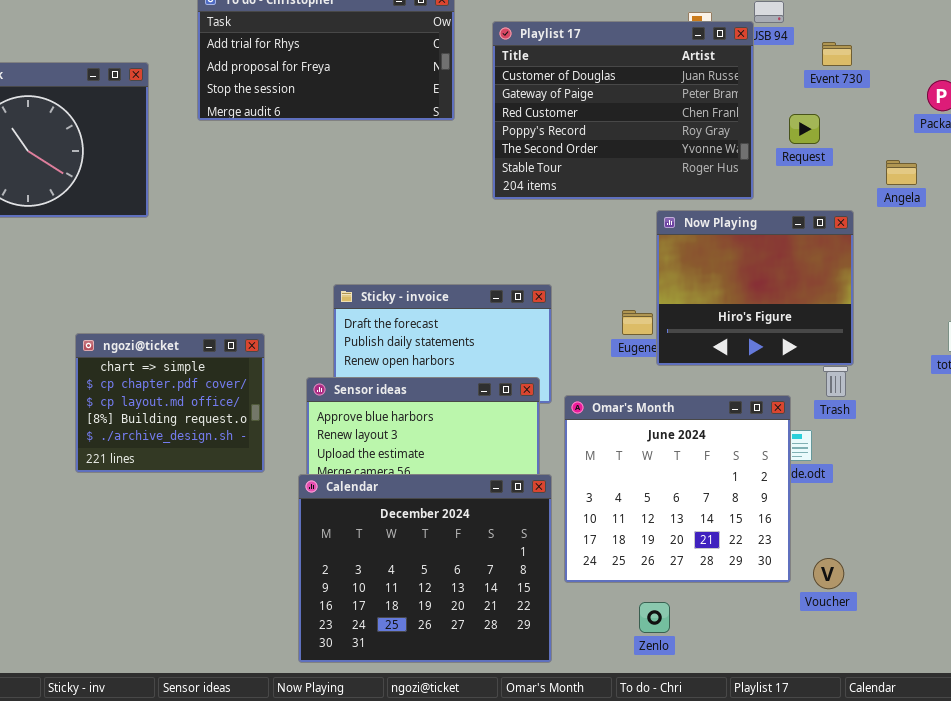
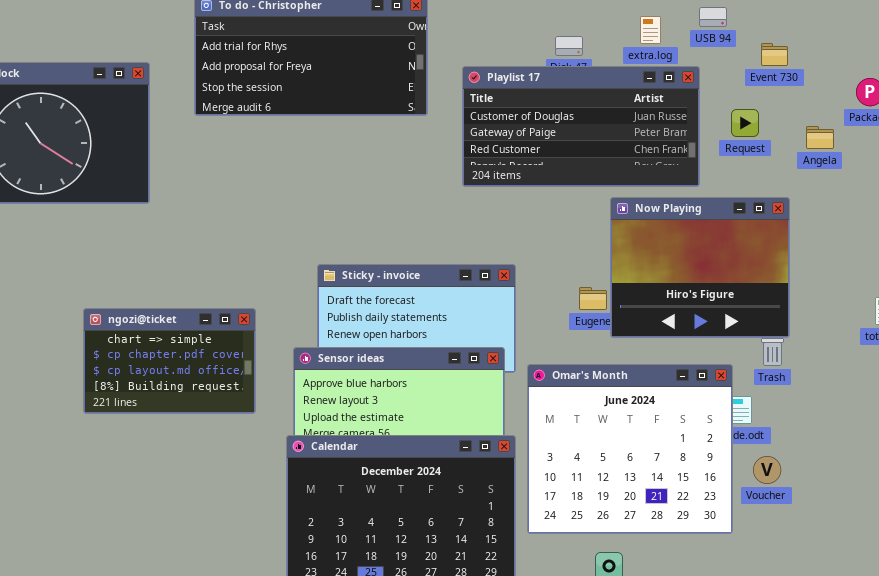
Playlist 17: [492,21,754,200] -> [462,66,700,187], resized
Angela: [886,160,917,185] -> [806,126,834,149], moved
ngozi@ticket: [75,333,265,473] -> [83,308,256,414], resized
Voucher: [813,558,844,589] -> [753,456,781,484], moved

